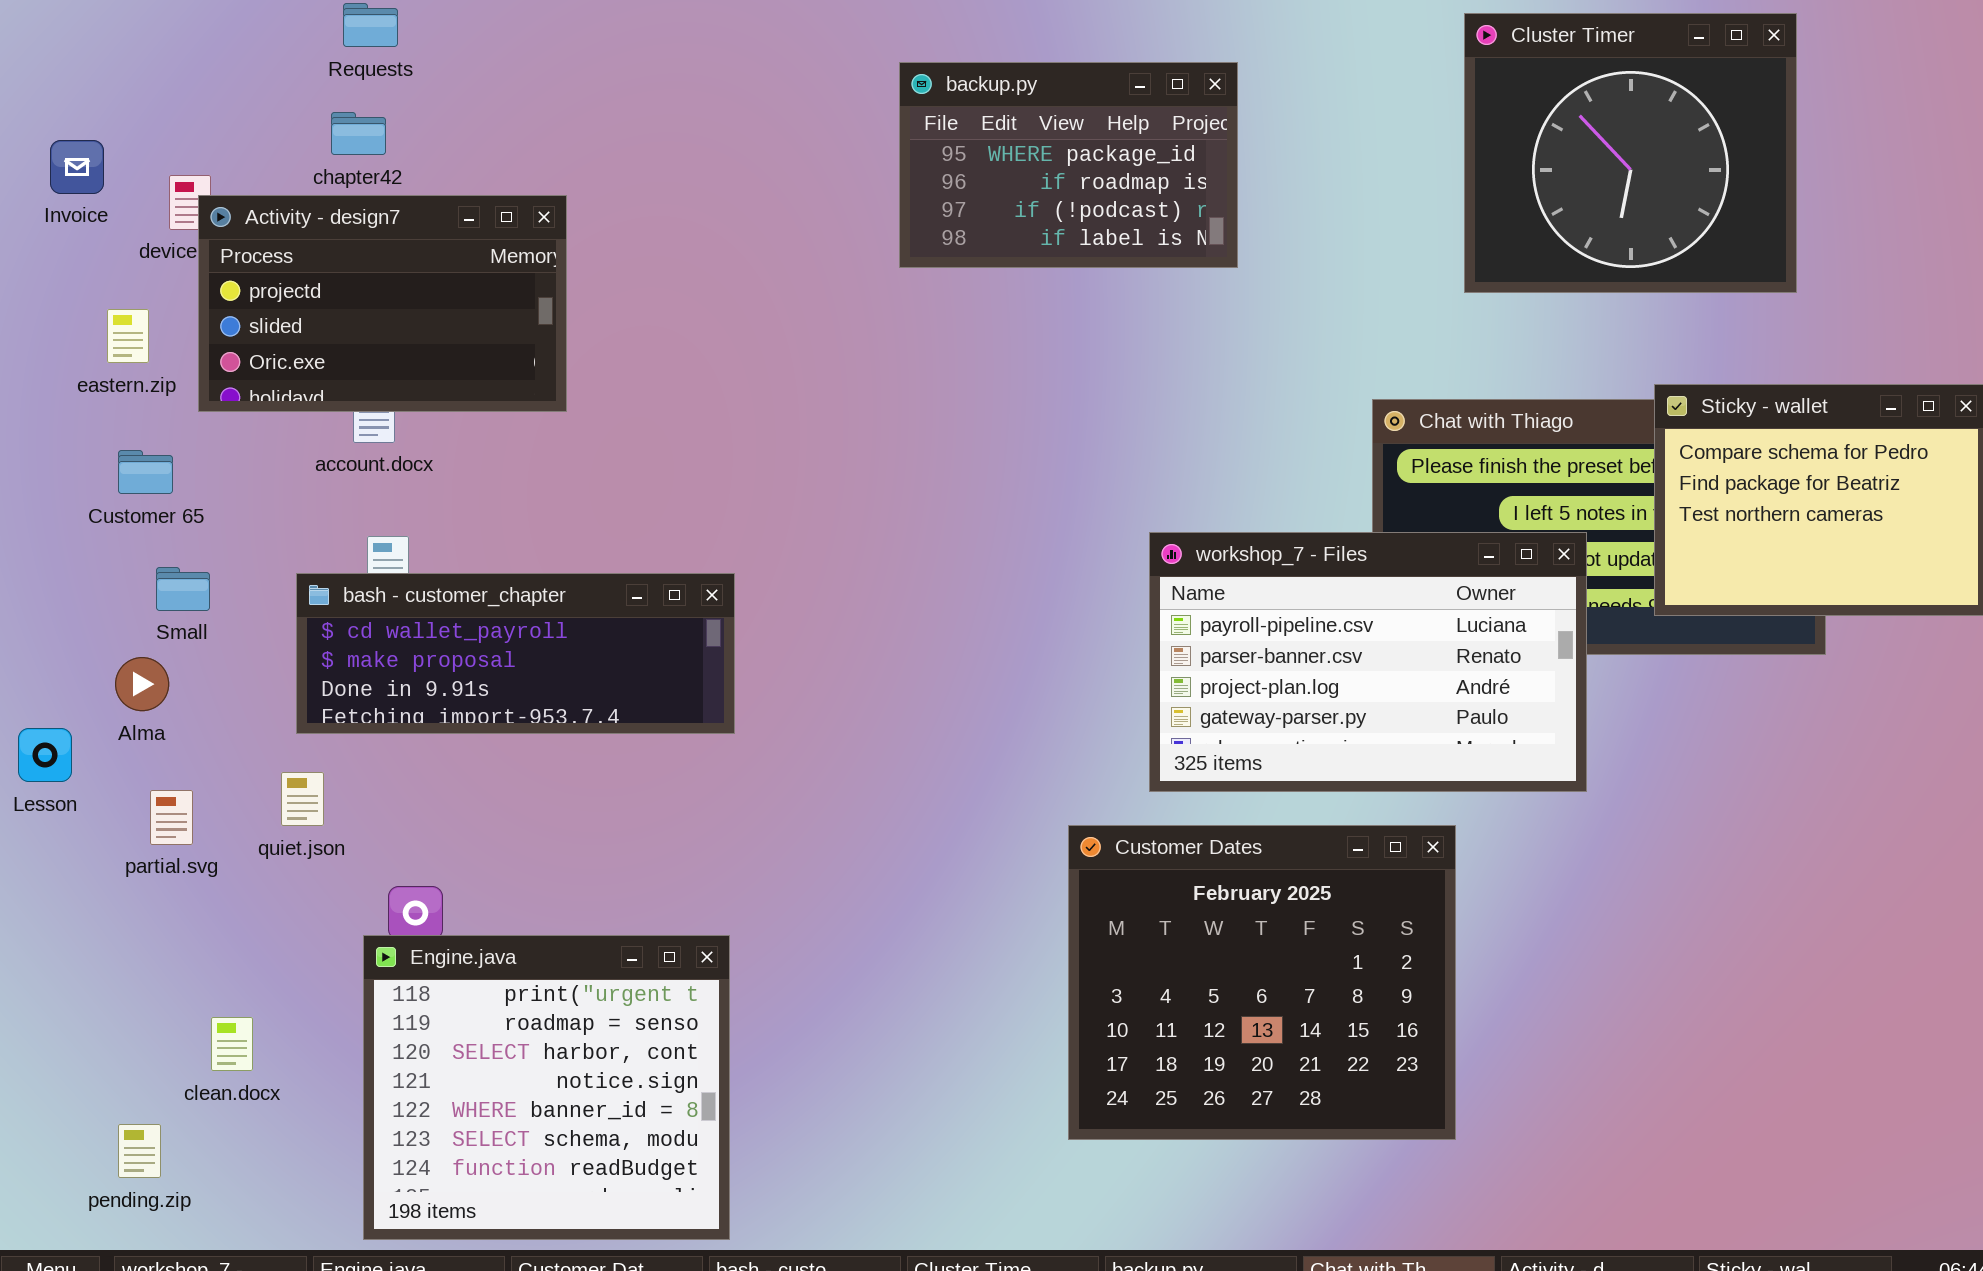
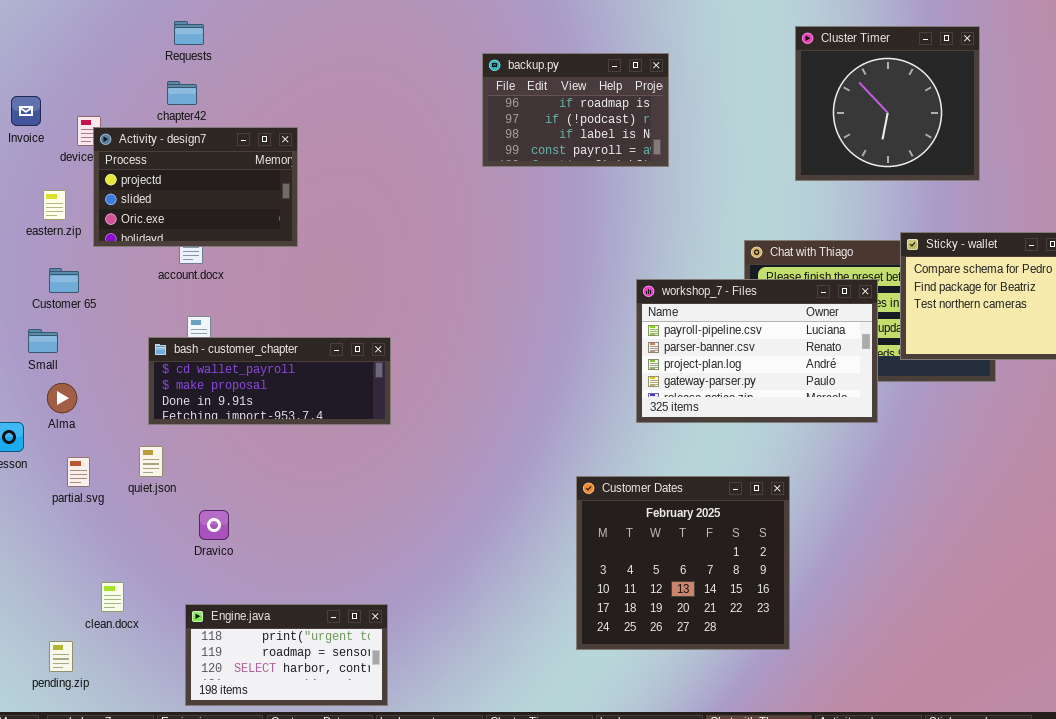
backup.py: [899,62,1238,268] -> [482,53,669,167], scrolled down 1 row
workshop_7 - Files: [1149,532,1587,792] -> [636,279,878,423], moved
Small: [156,567,210,611] -> [28,329,58,353], moved
Engine.java: [363,935,730,1240] -> [185,604,388,706], resized

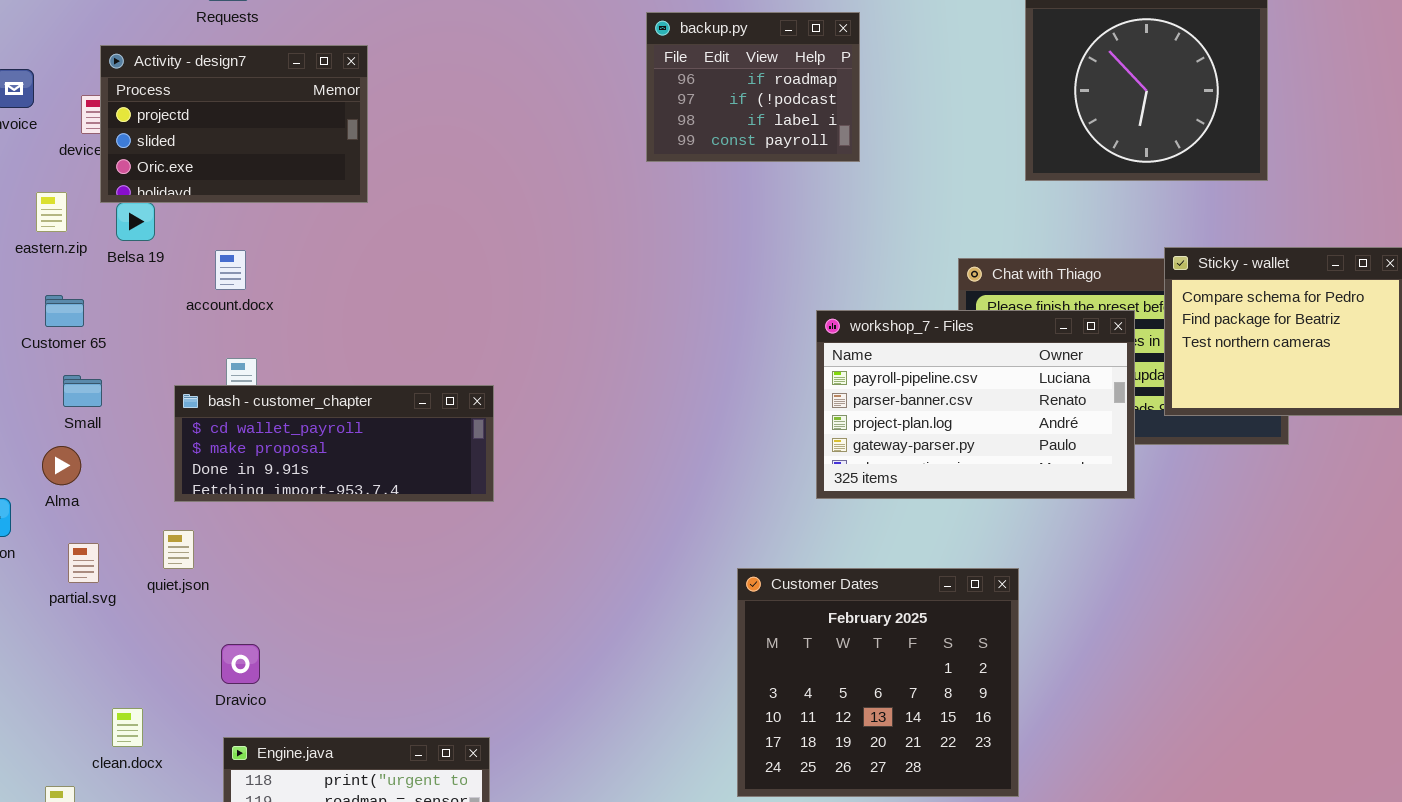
backup.py: [482,53,669,167] -> [646,12,860,162], resized
Activity - design7: [93,127,298,247] -> [100,45,368,203], moved
Small: [28,329,58,353] -> [63,375,102,407], moved
Dravico: [199,510,229,540] -> [221,644,260,684], moved

